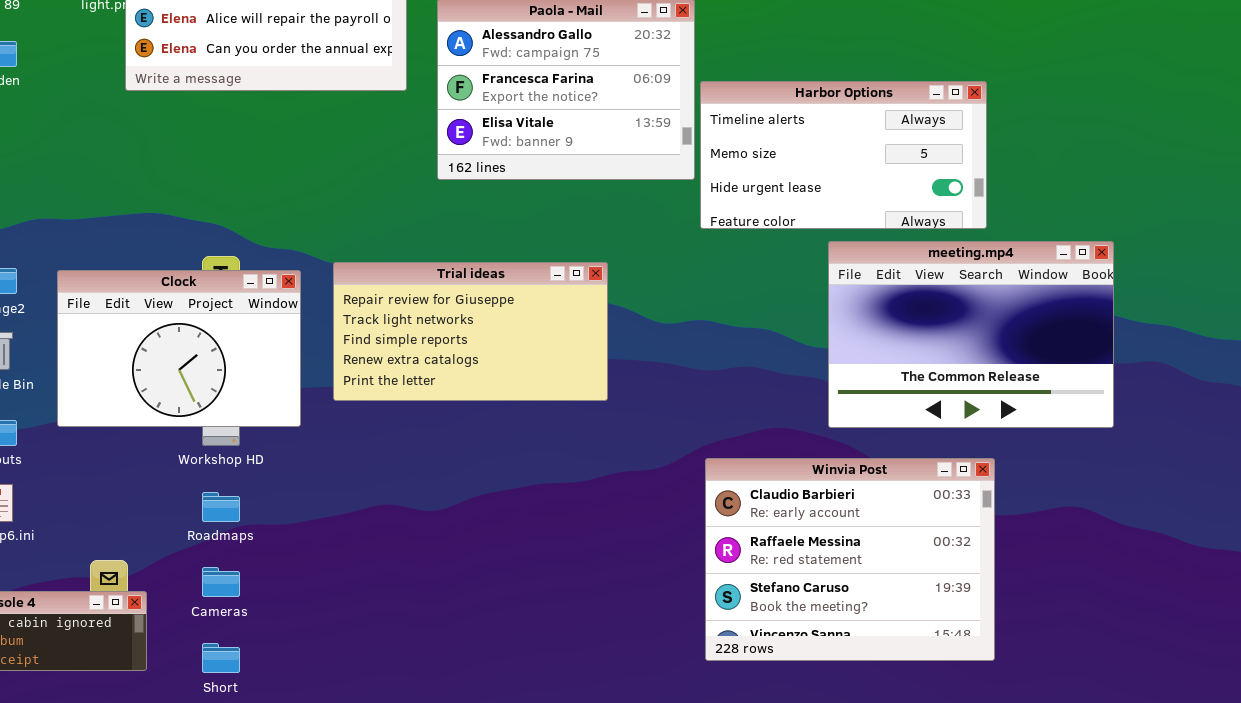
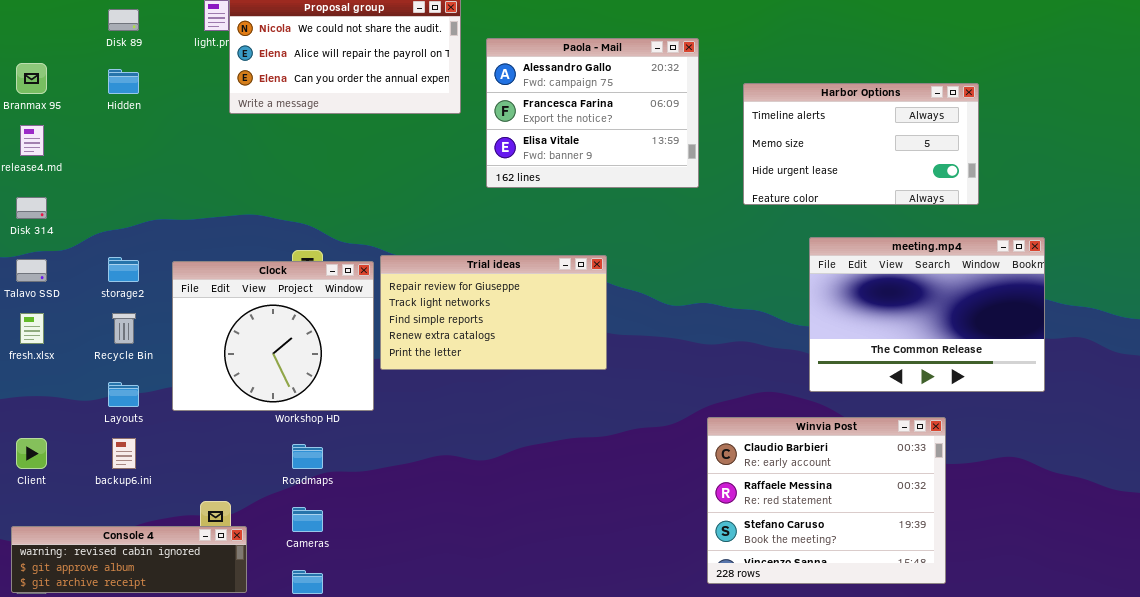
Harbor Options: [700,81,987,229] -> [743,83,979,205], moved
Trial ideas: [333,262,608,401] -> [380,255,607,370], moved
Clock: [57,270,301,427] -> [172,261,374,411], resized

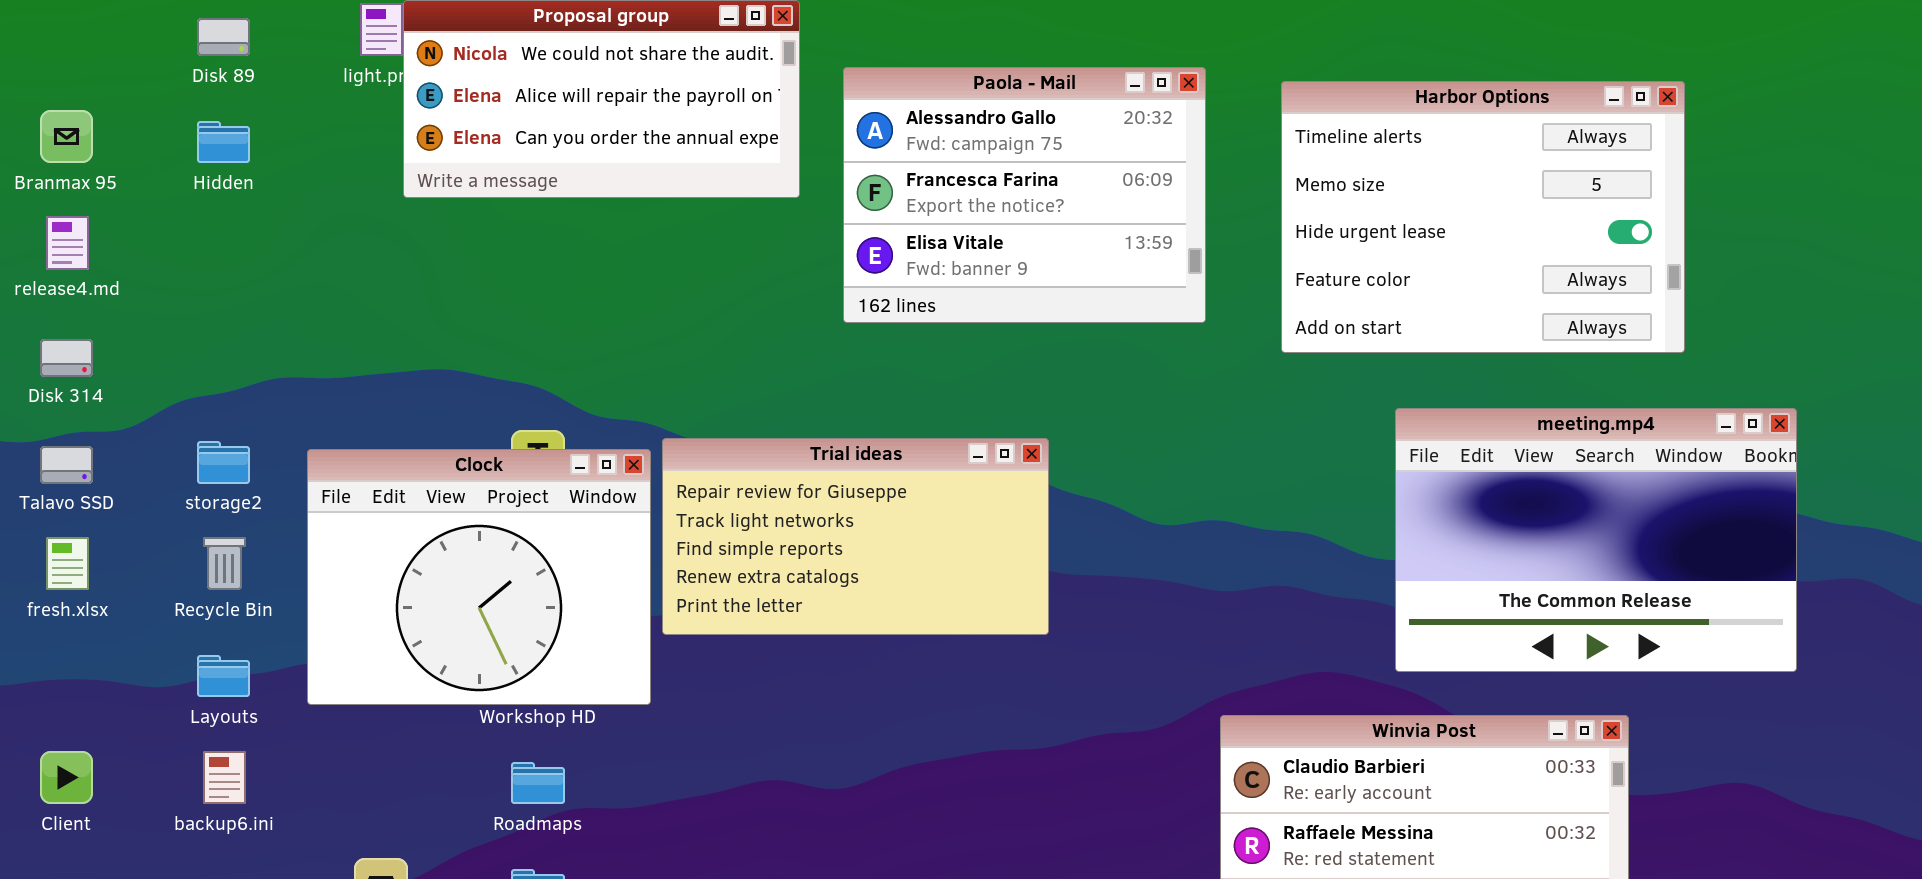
Harbor Options: [743,83,979,205] -> [1281,81,1685,353], resized

